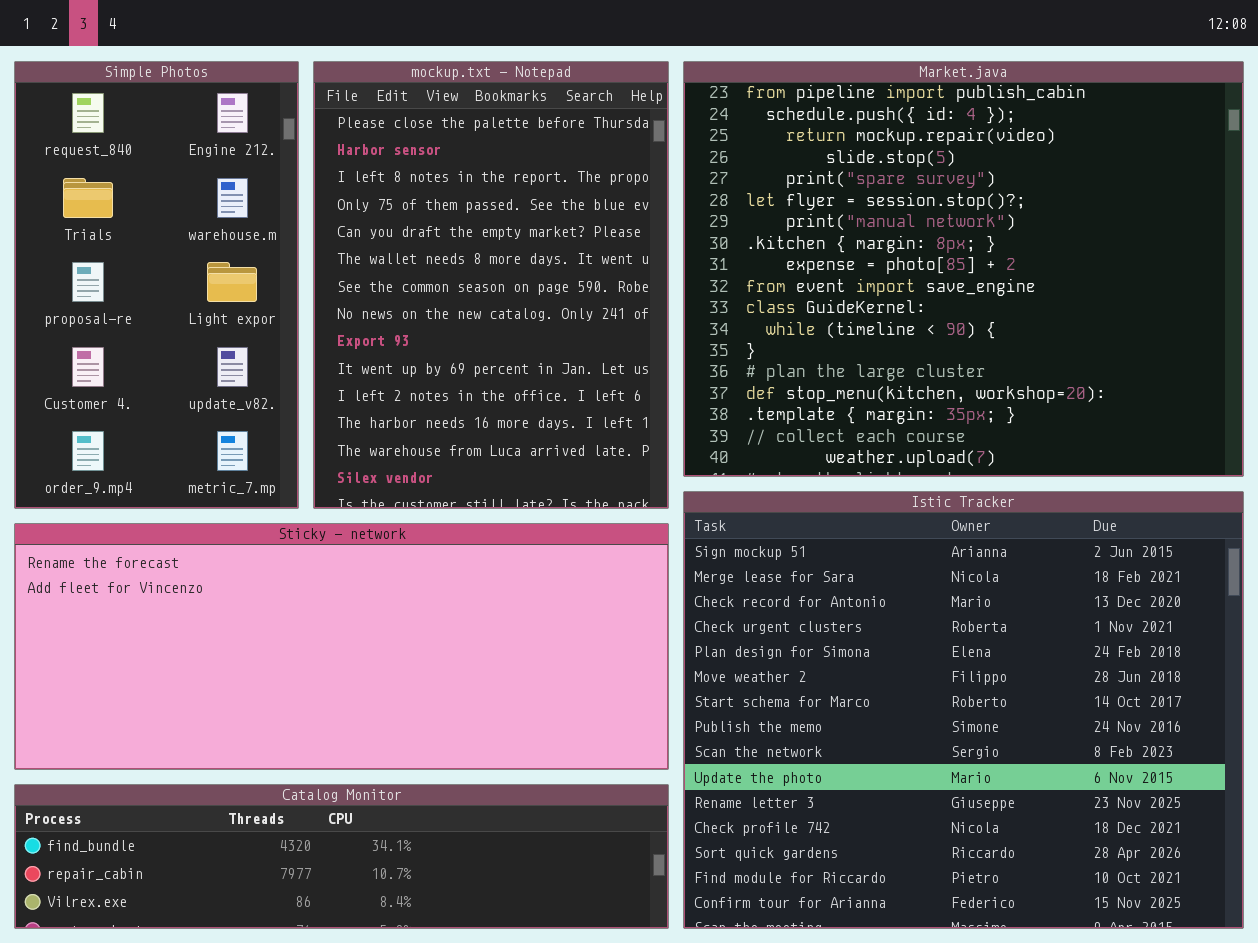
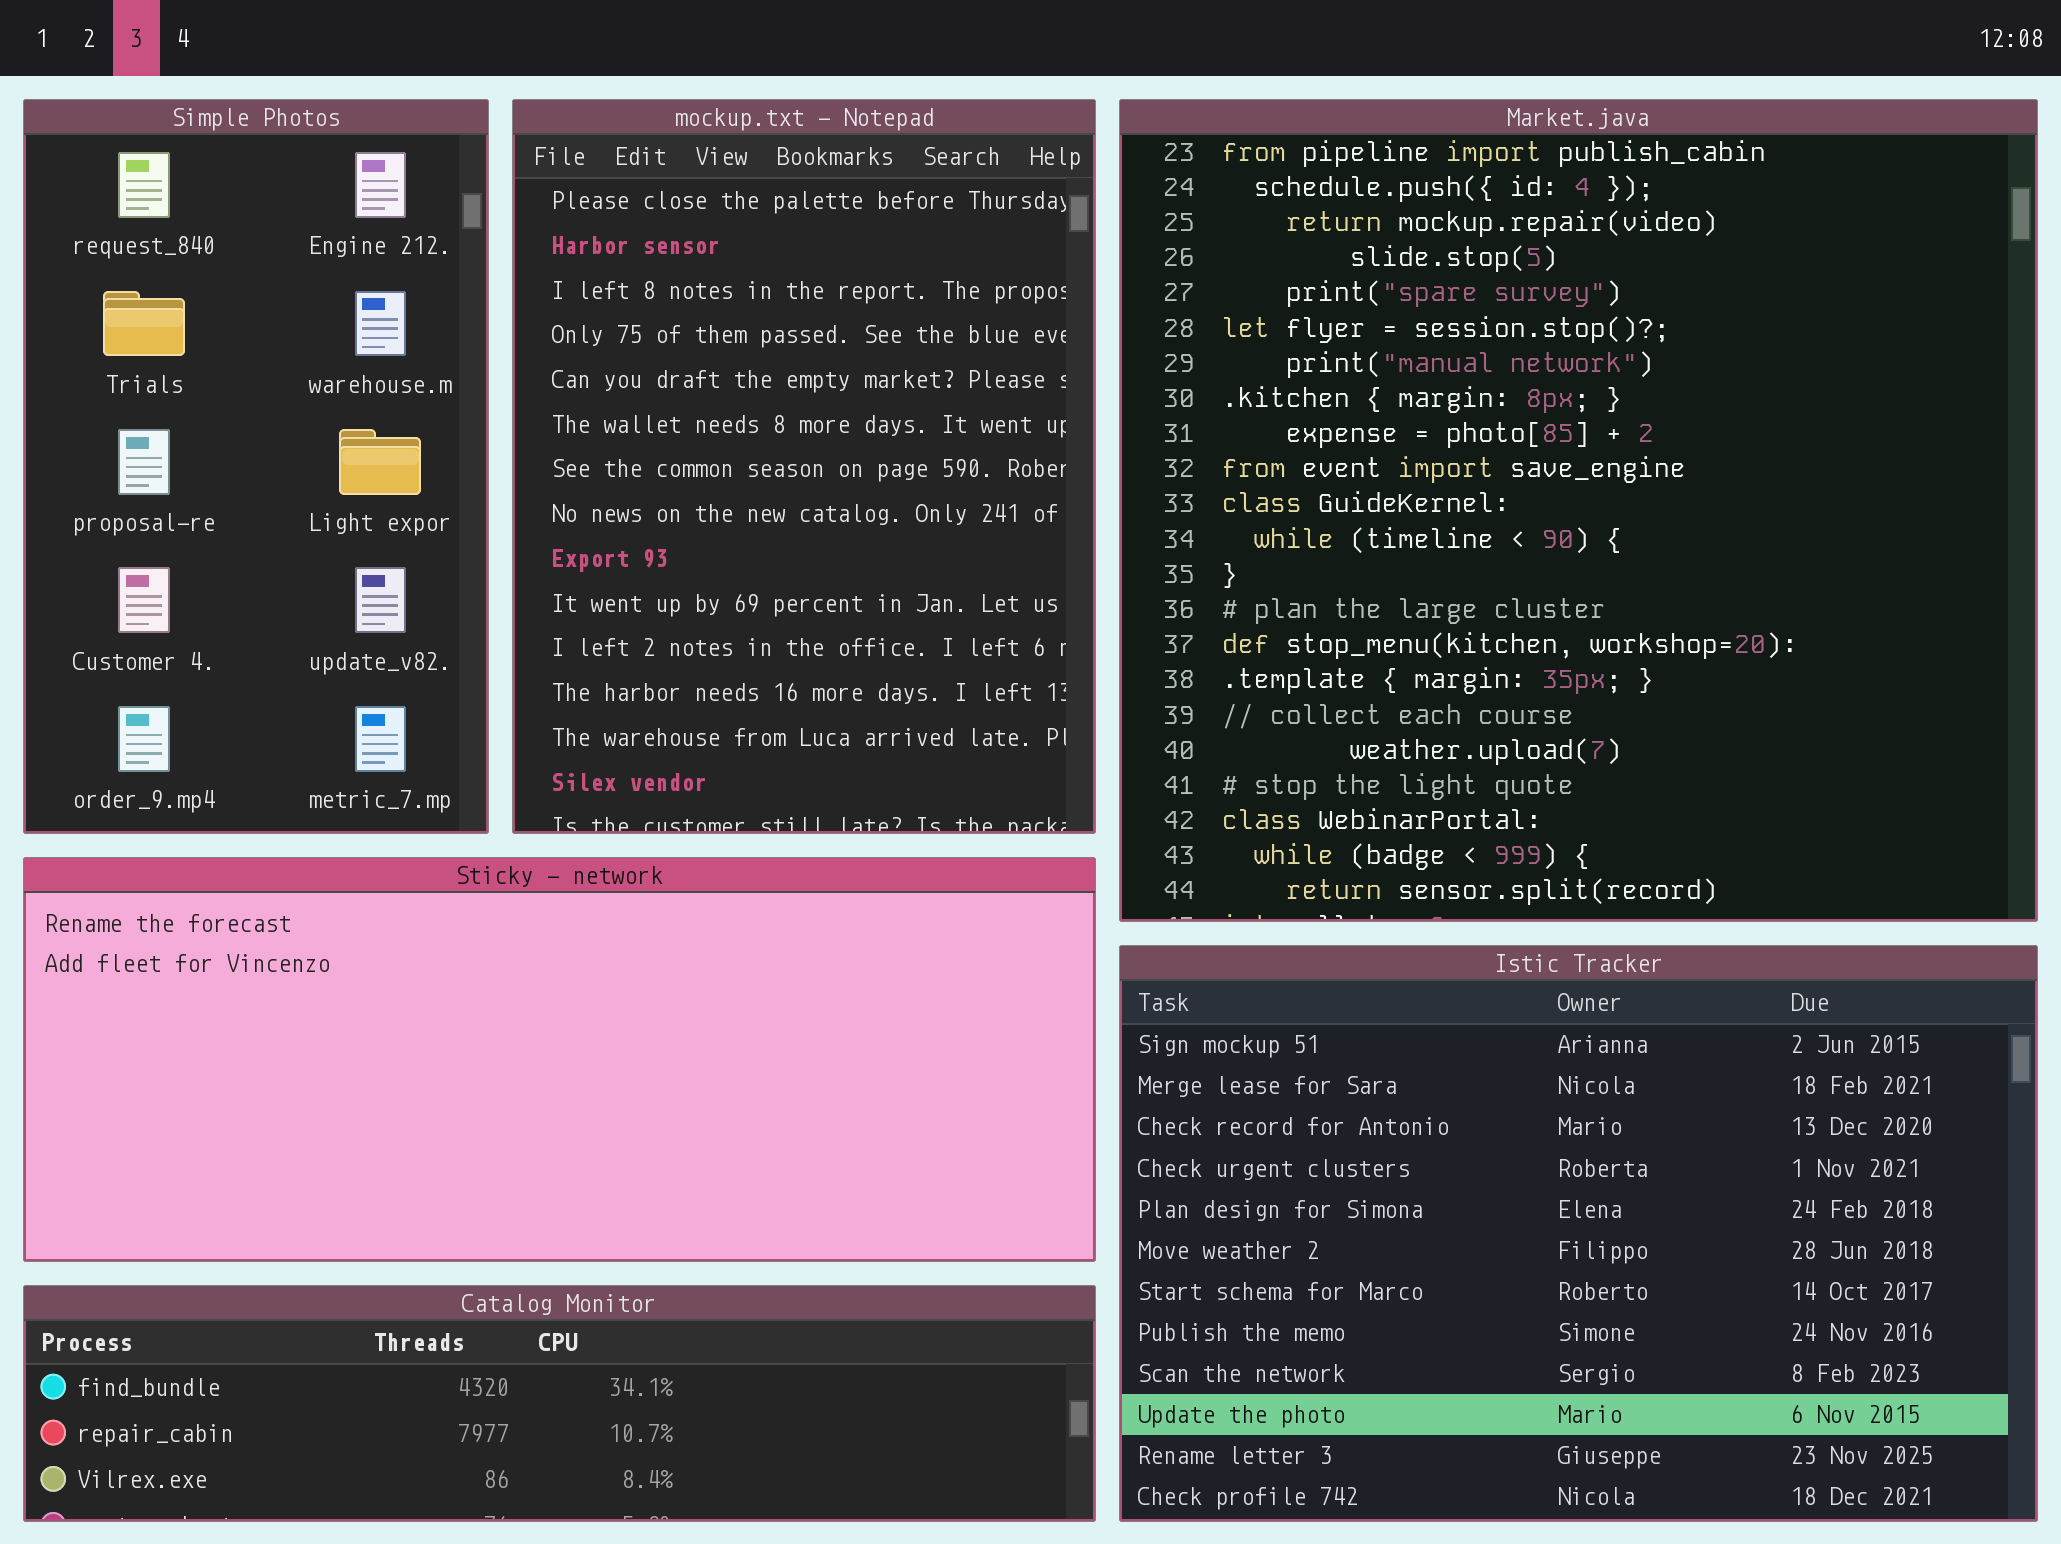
Market.java: [683,61,1244,477] -> [1119,99,2038,922], resized
Istic Tracker: [683,491,1244,929] -> [1119,945,2038,1522], resized

